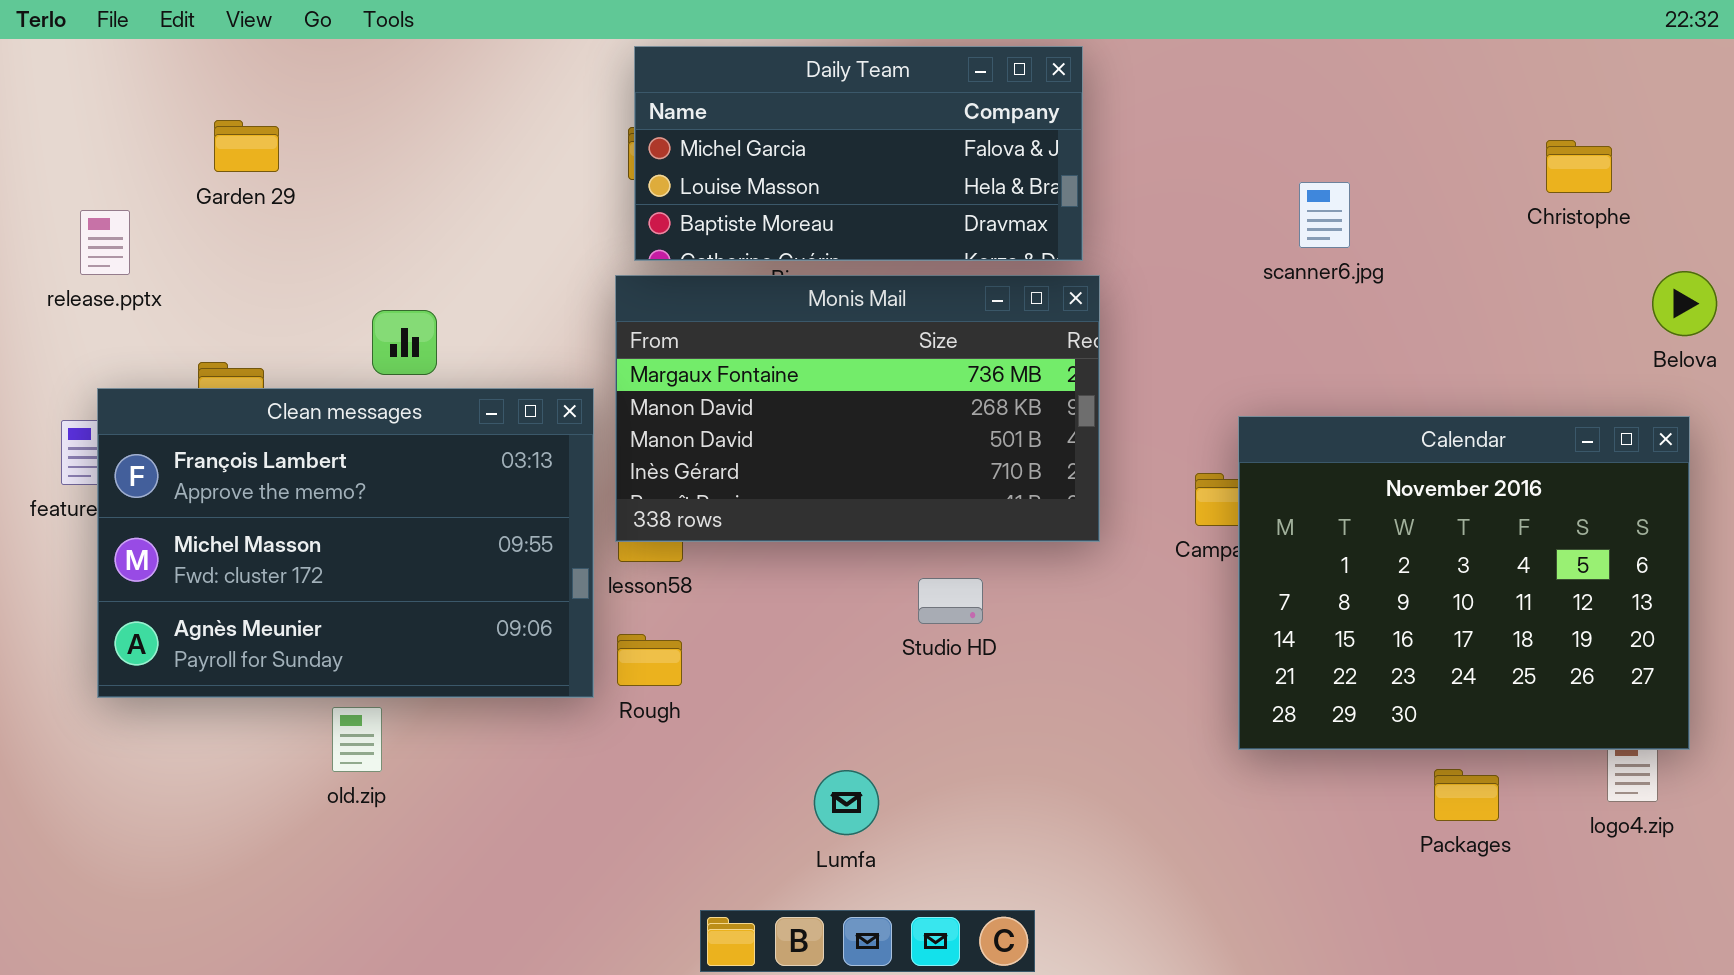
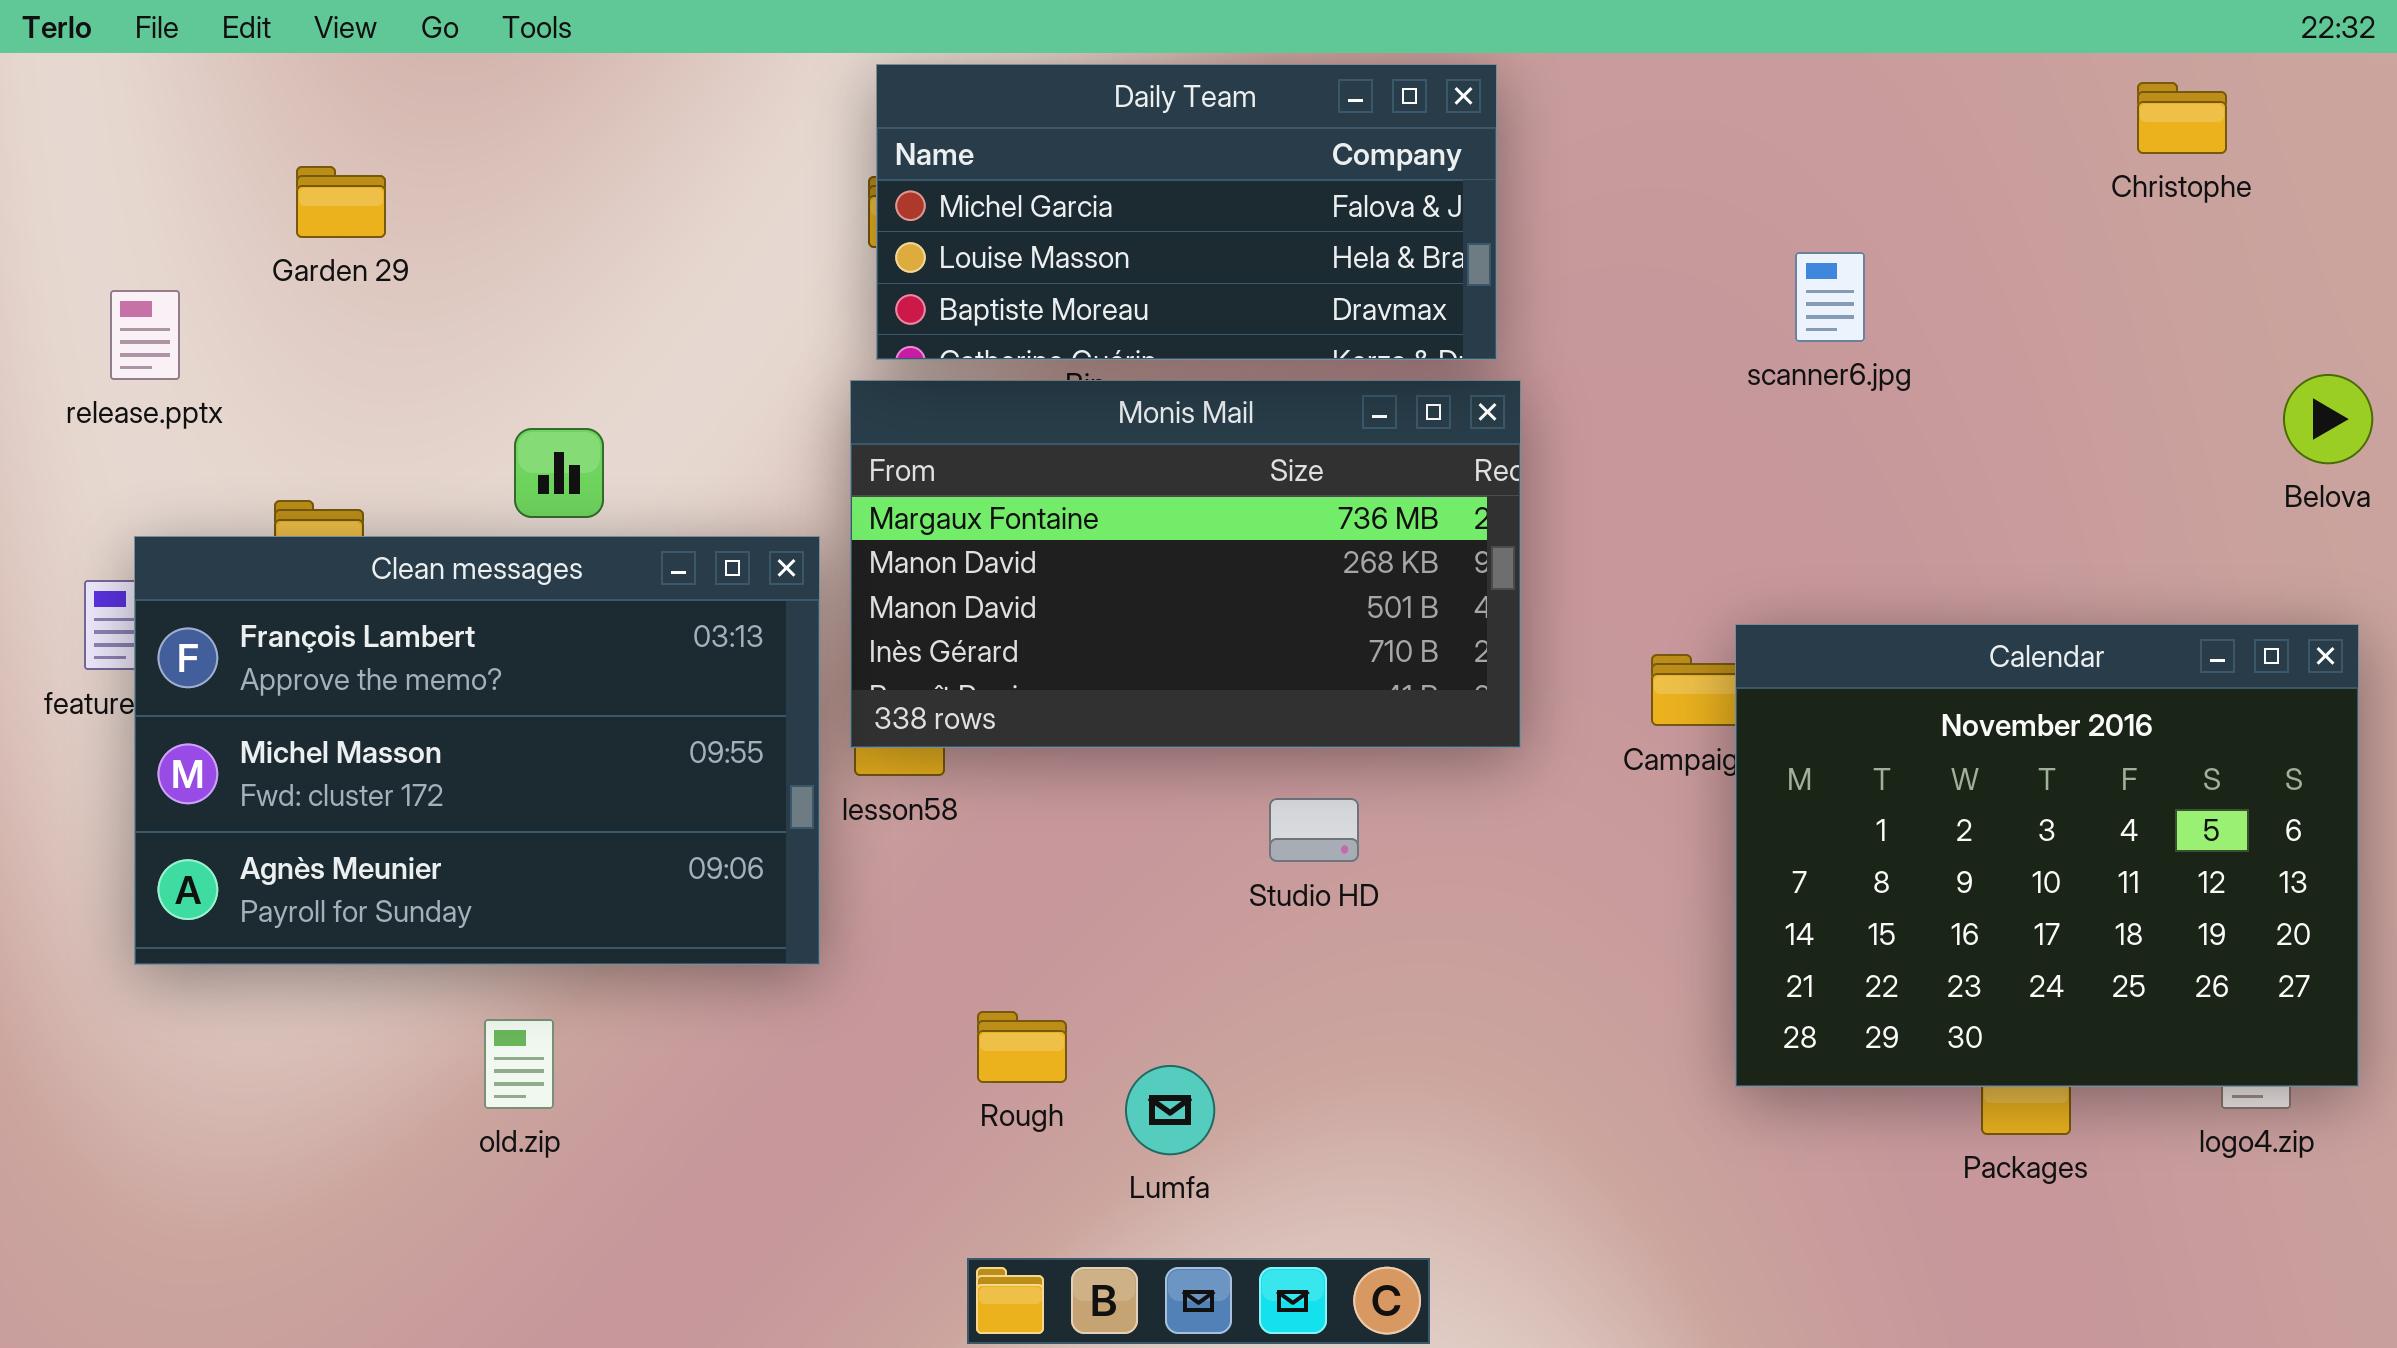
Christophe: [1546,140,1612,193] -> [2137,82,2227,154], moved
Calendar: [1238,416,1690,750] -> [1735,624,2359,1087], moved
Rough: [617,634,682,686] -> [977,1011,1067,1083], moved
old.zip: [332,707,382,772] -> [484,1019,554,1109], moved

